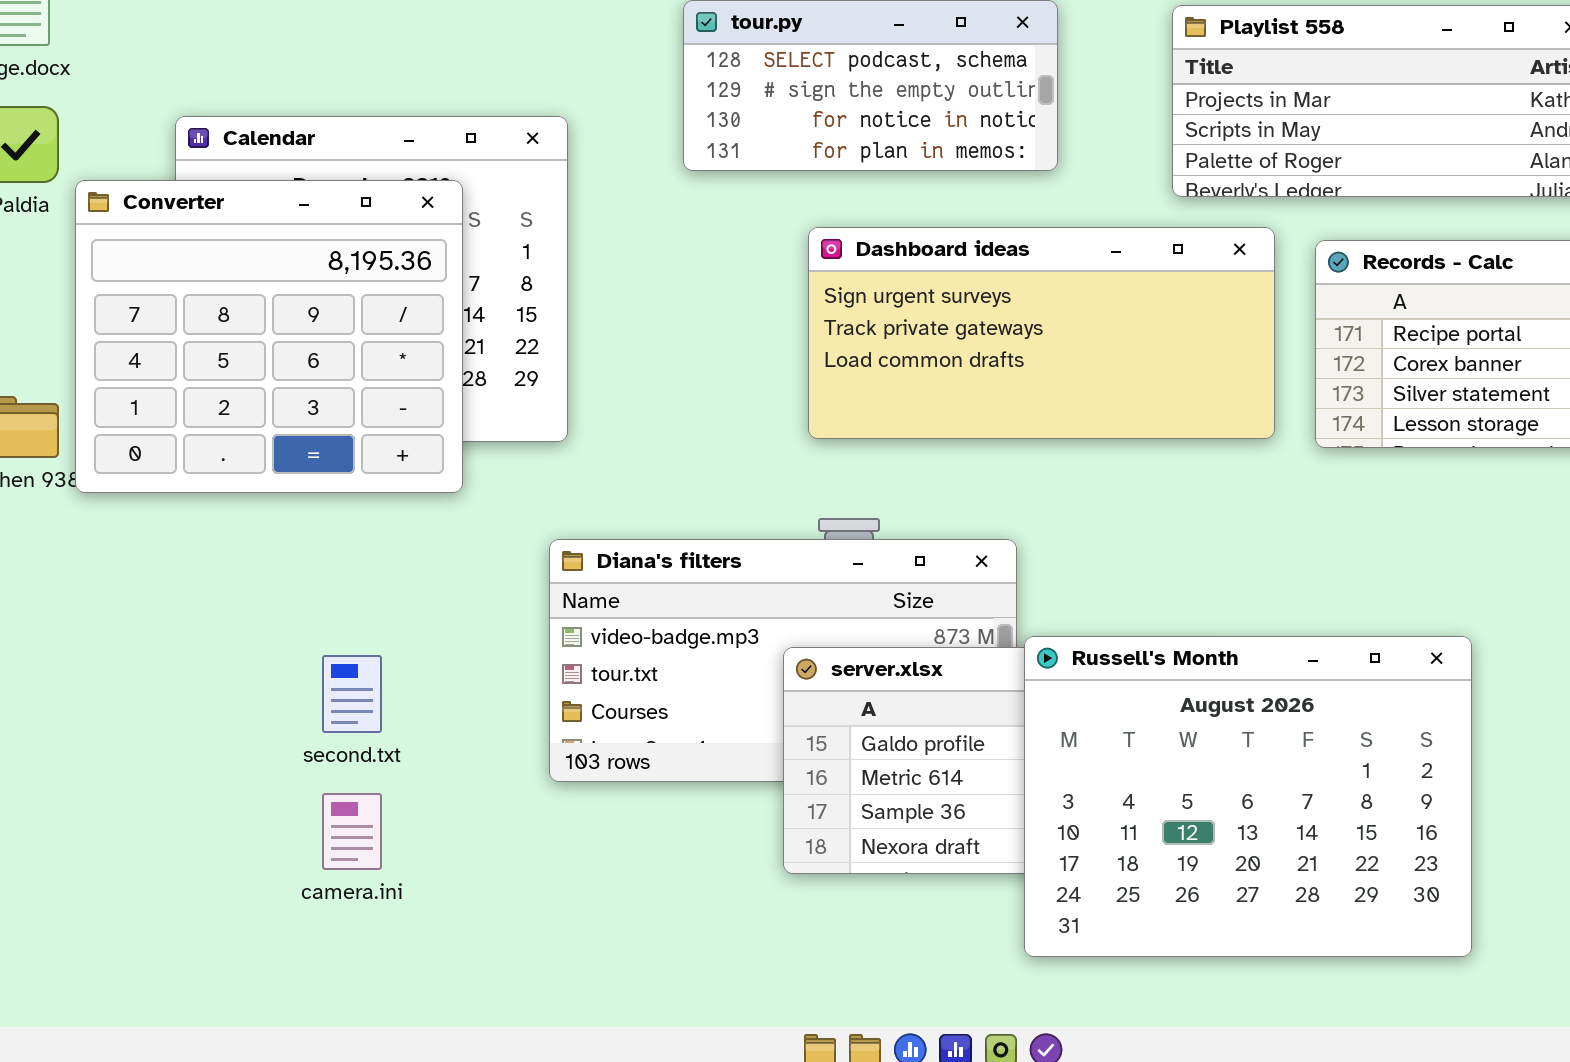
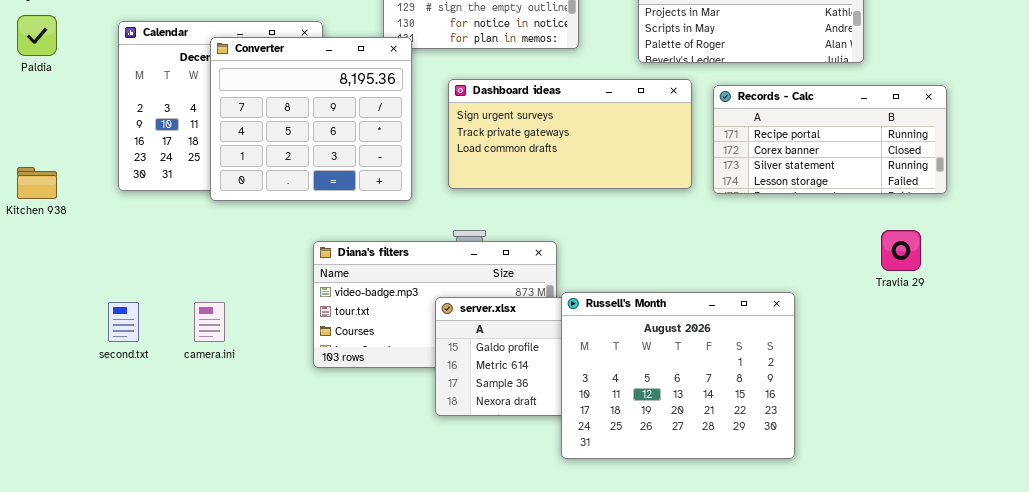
Converter: [75,180,463,493] -> [210,37,412,201], moved
second.txt: [322,655,382,733] -> [108,302,139,342], moved
camera.ini: [322,793,382,870] -> [194,302,225,342], moved

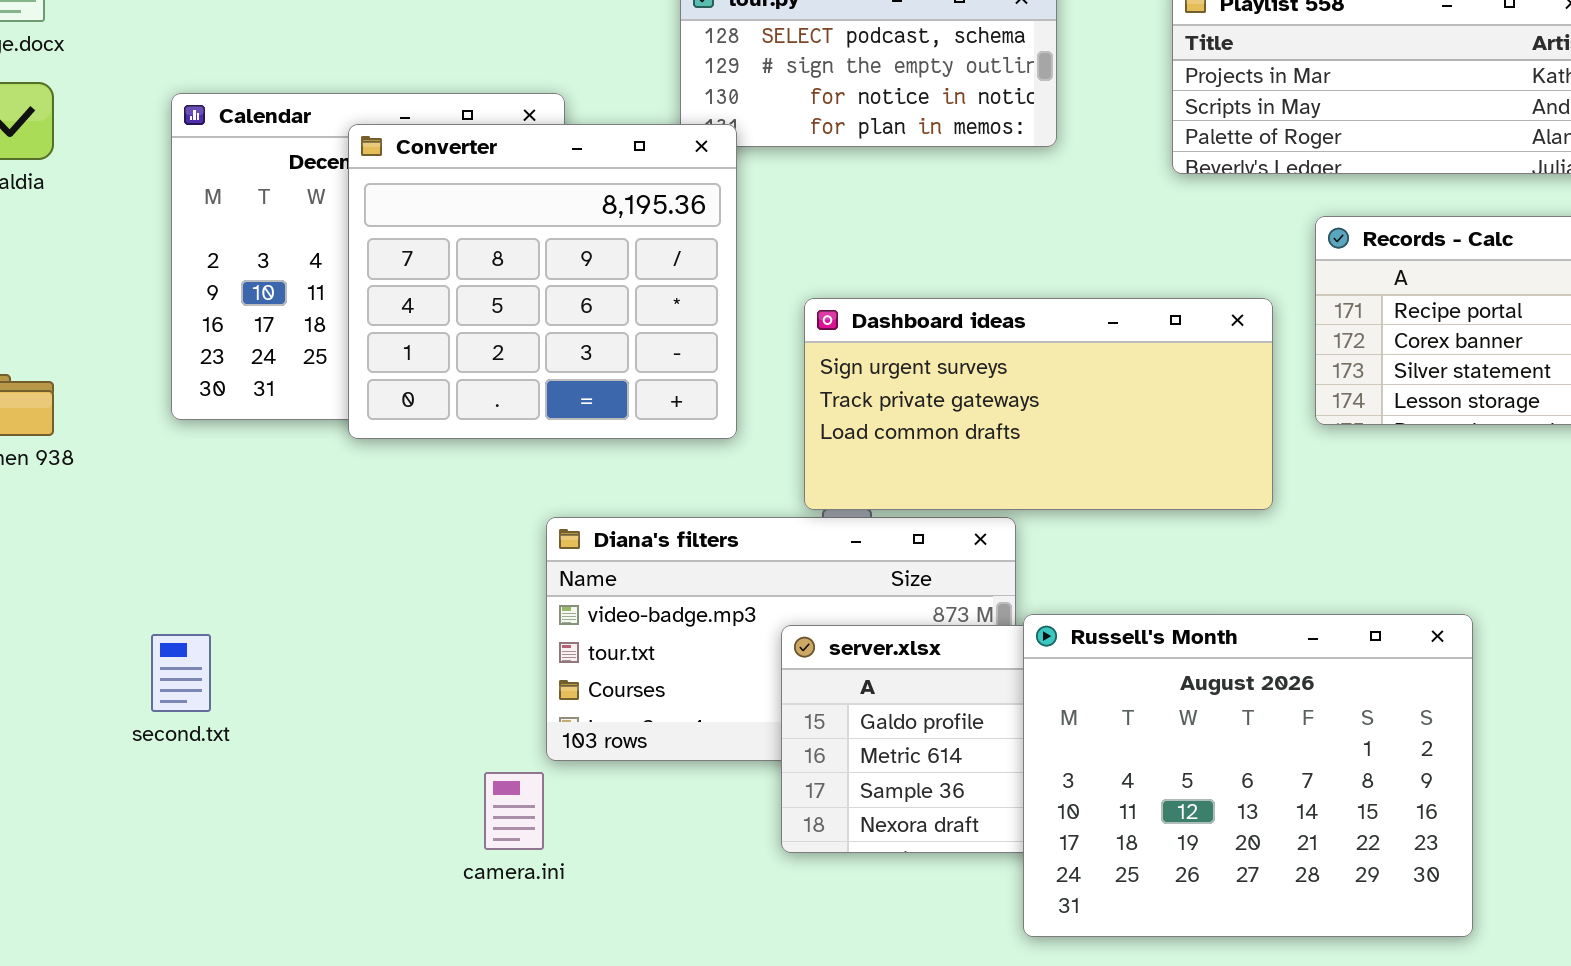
Dashboard ideas: [448,79,692,189] -> [804,298,1273,510], moved
camera.ini: [194,302,225,342] -> [484,772,544,850], moved

